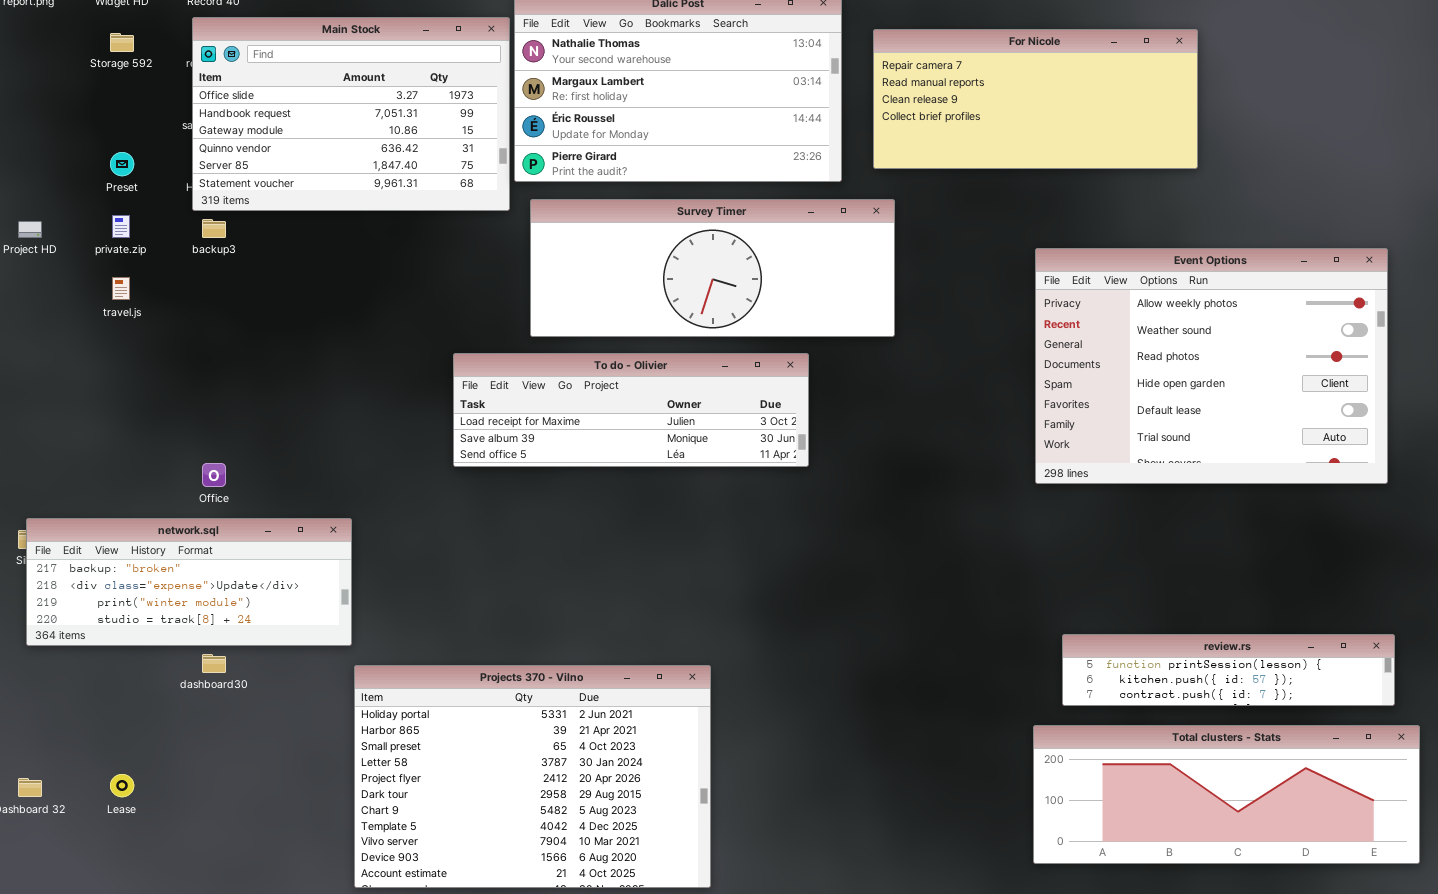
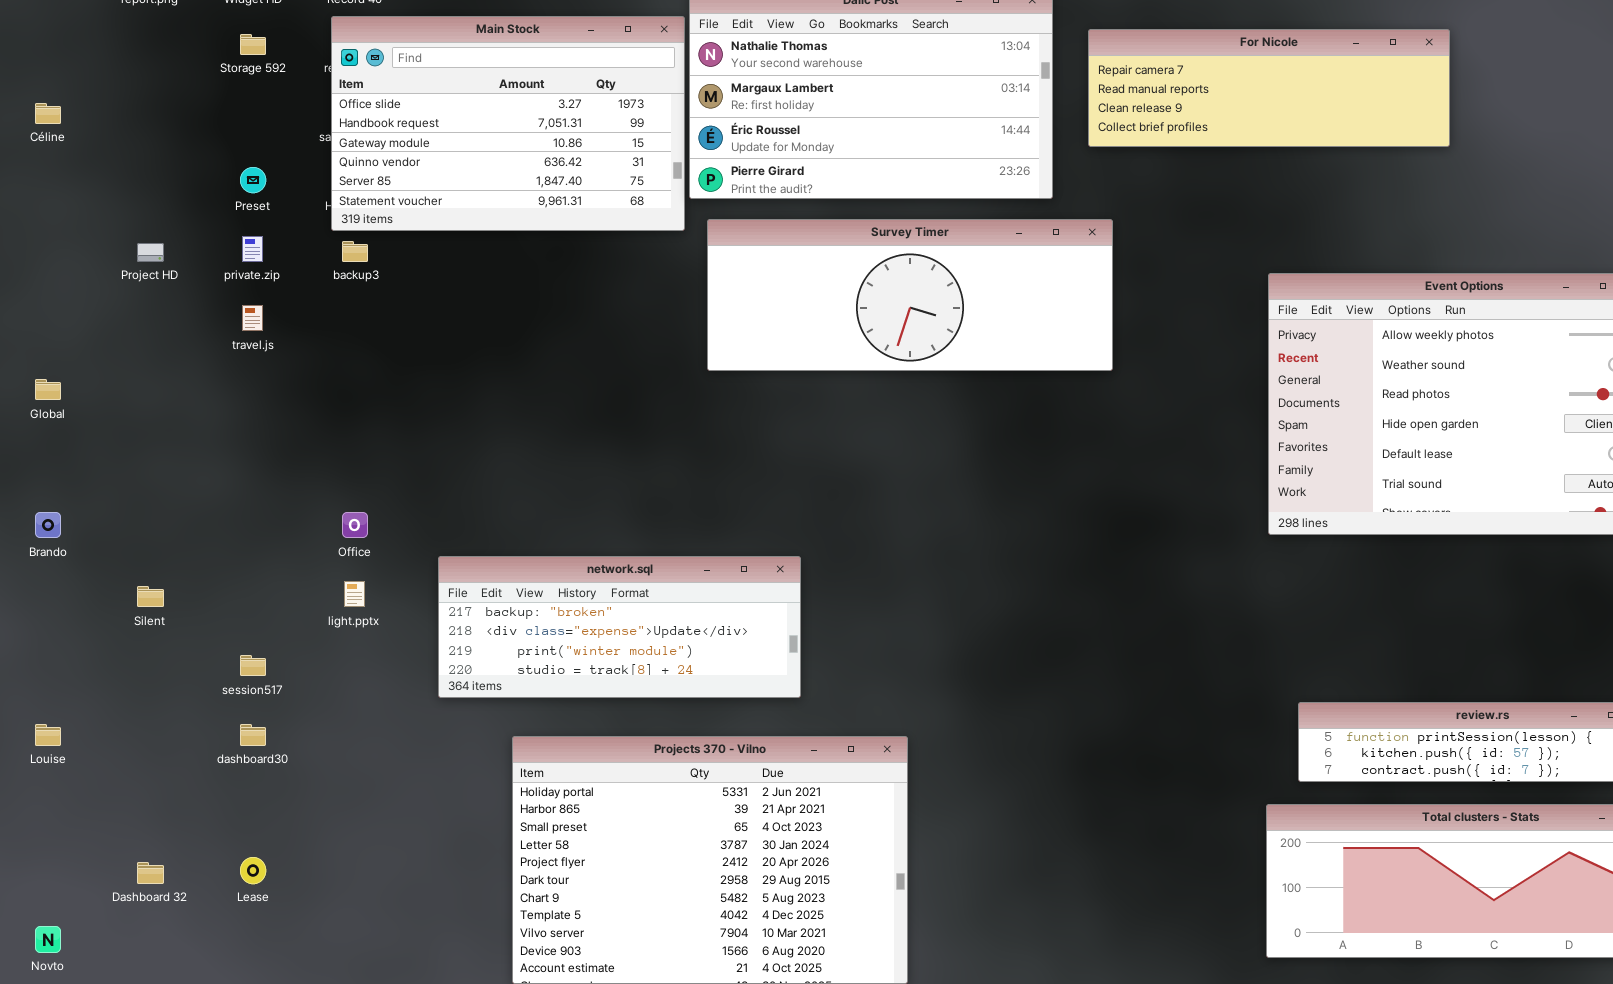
For Nicole: [873,29,1198,169] -> [1088,29,1450,147], resized
To do - Olivier: [453,353,809,467] -> none, closed
network.sql: [26,518,352,646] -> [438,556,801,698], moved
dashboard30: [202,654,226,673] -> [240,724,266,746], moved

